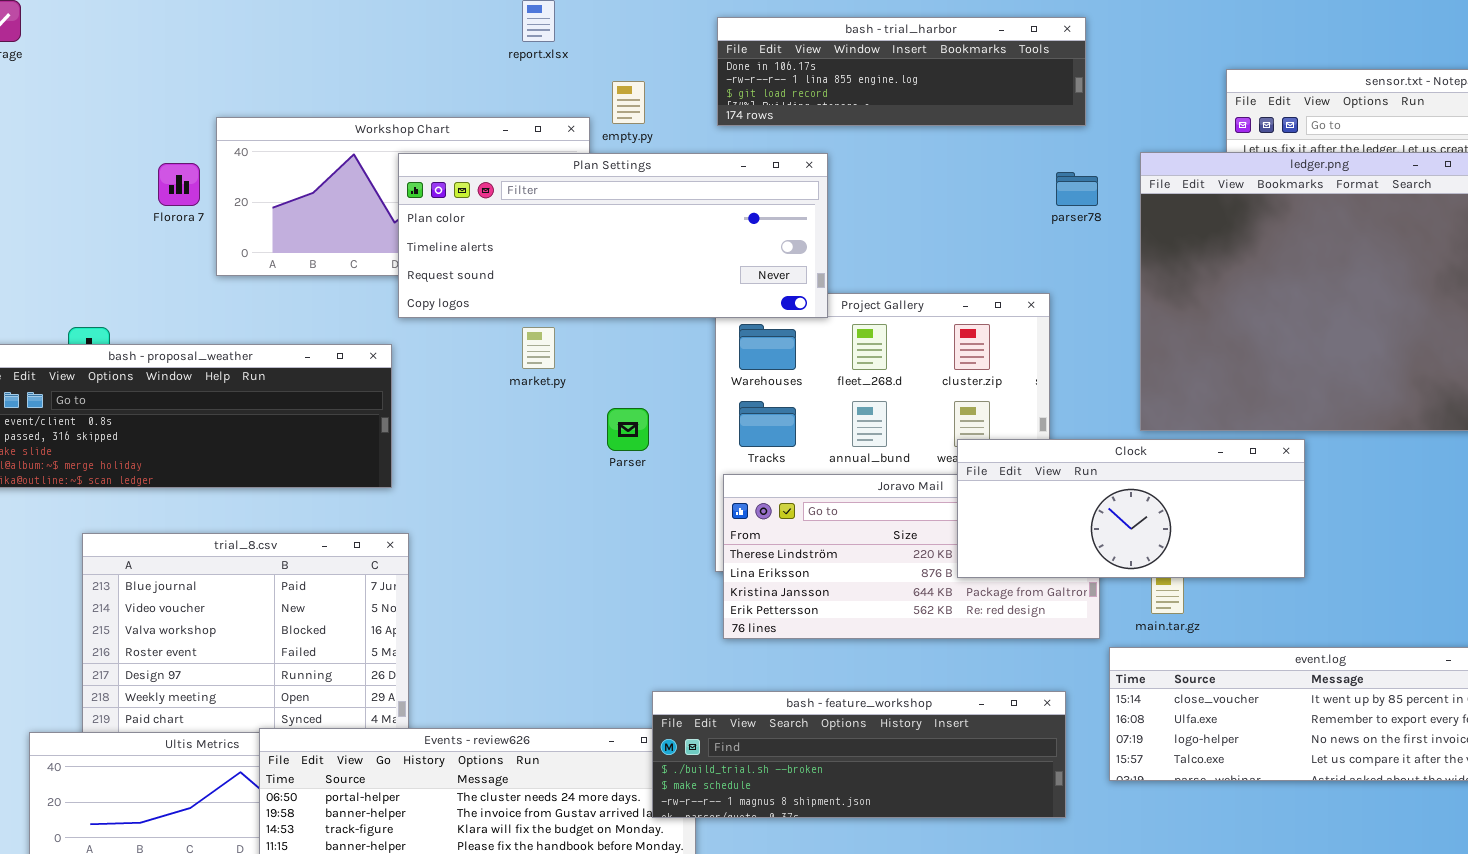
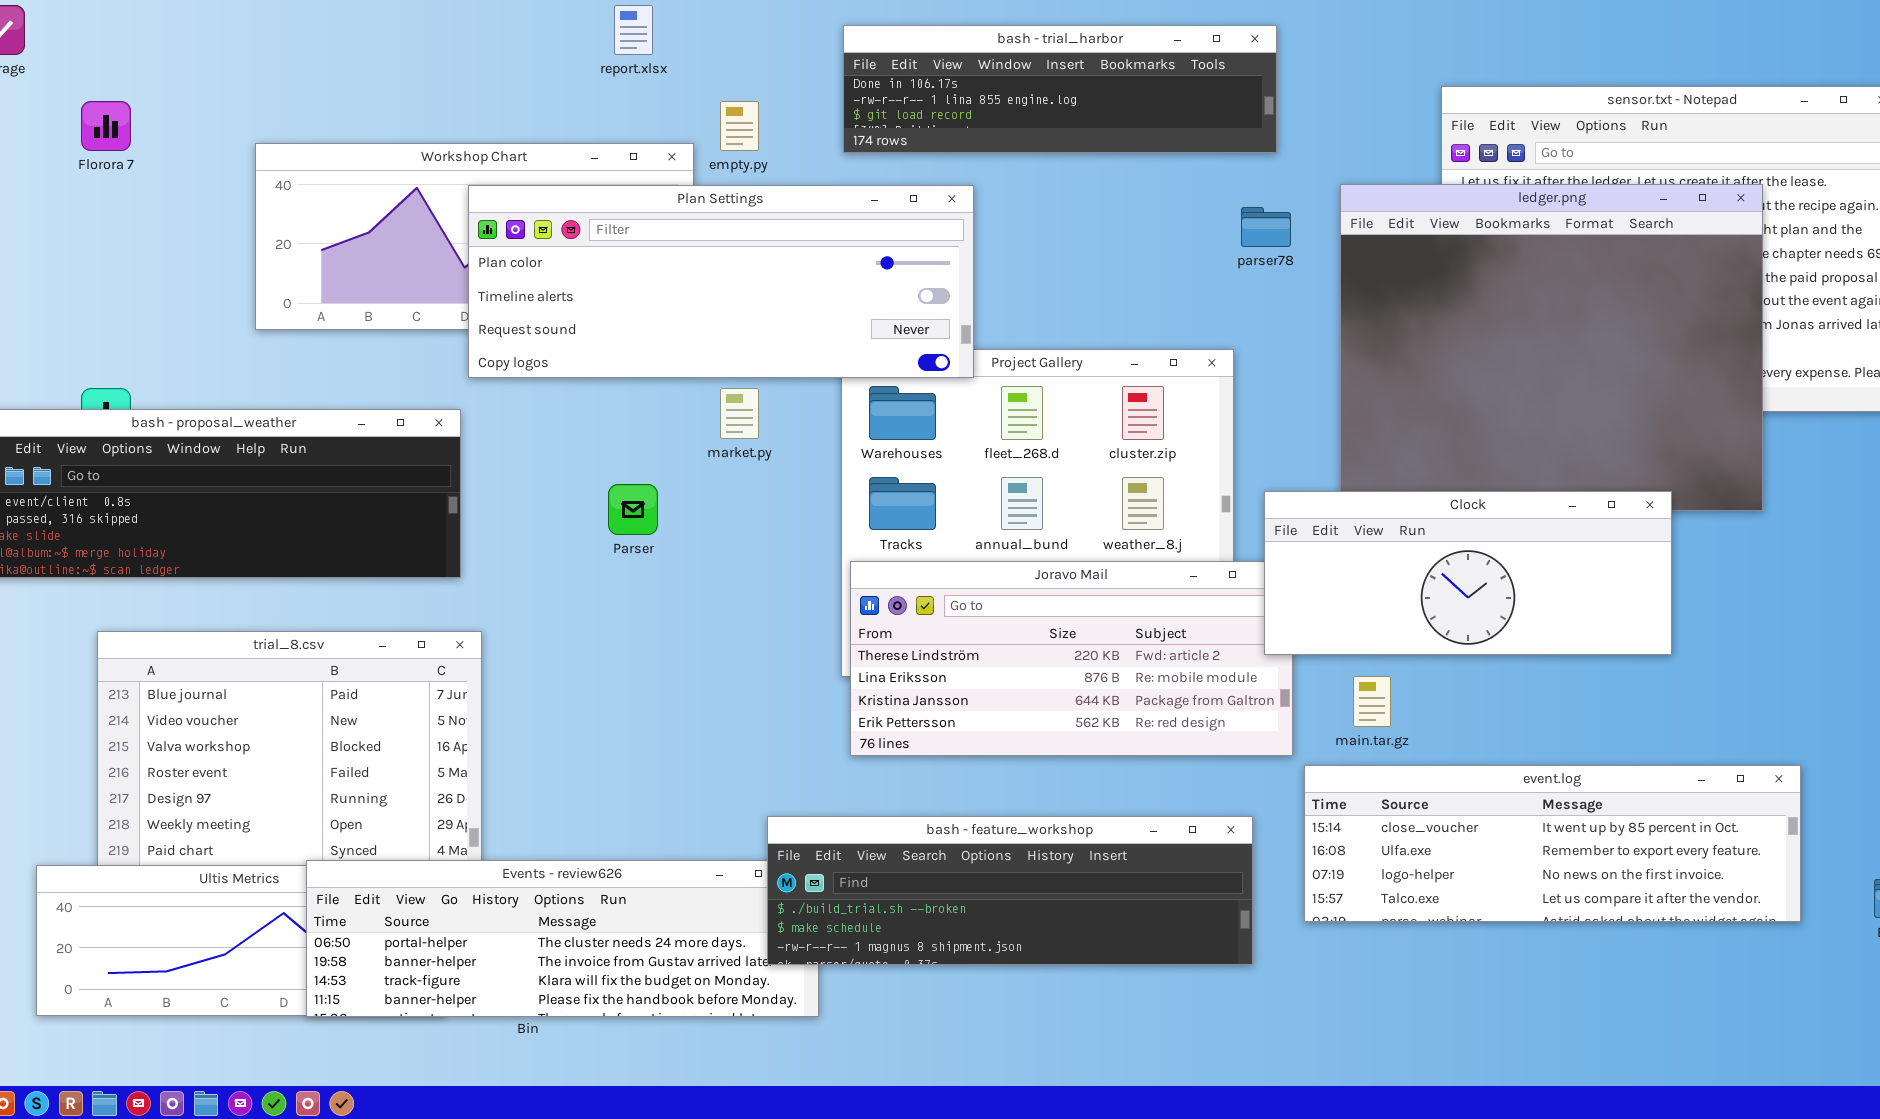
Florora 7: [158,163,200,206] -> [81,101,131,151], moved
market.py: [522,327,555,369] -> [720,388,759,439], moved
Parser: [607,408,649,451] -> [608,484,658,535], moved
Clock: [957,439,1305,578] -> [1264,491,1672,655], moved

